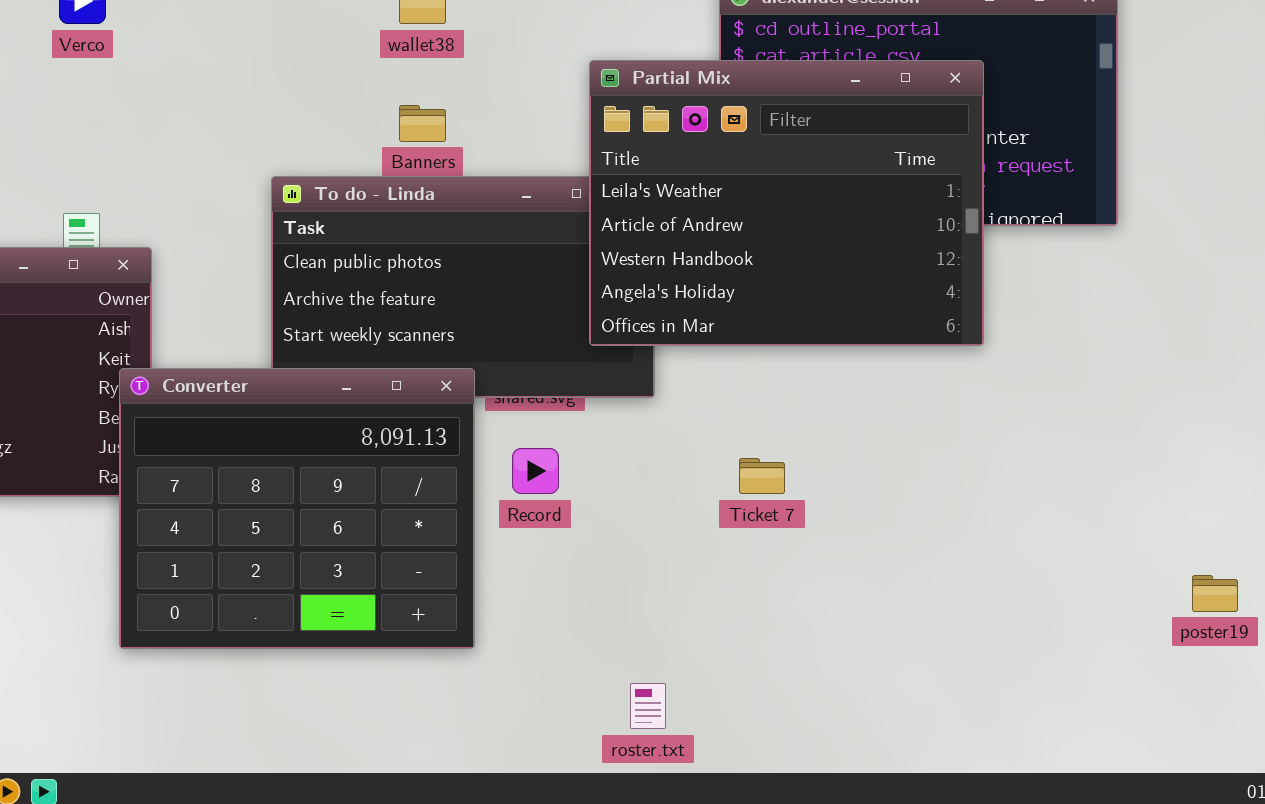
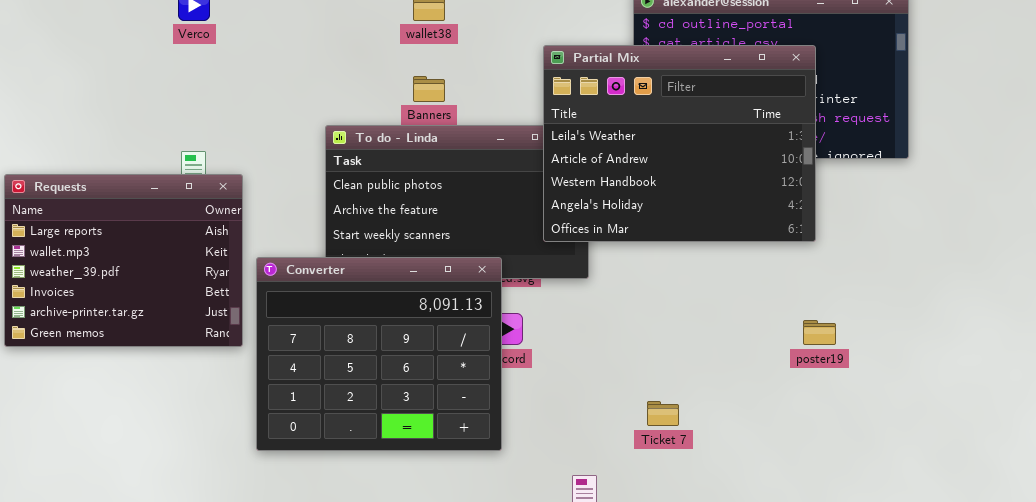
Converter: [119,368,475,649] -> [256,257,502,451], moved
Ticket 7: [739,458,785,494] -> [647,401,679,426], moved
poster19: [1192,575,1238,612] -> [803,320,836,345], moved

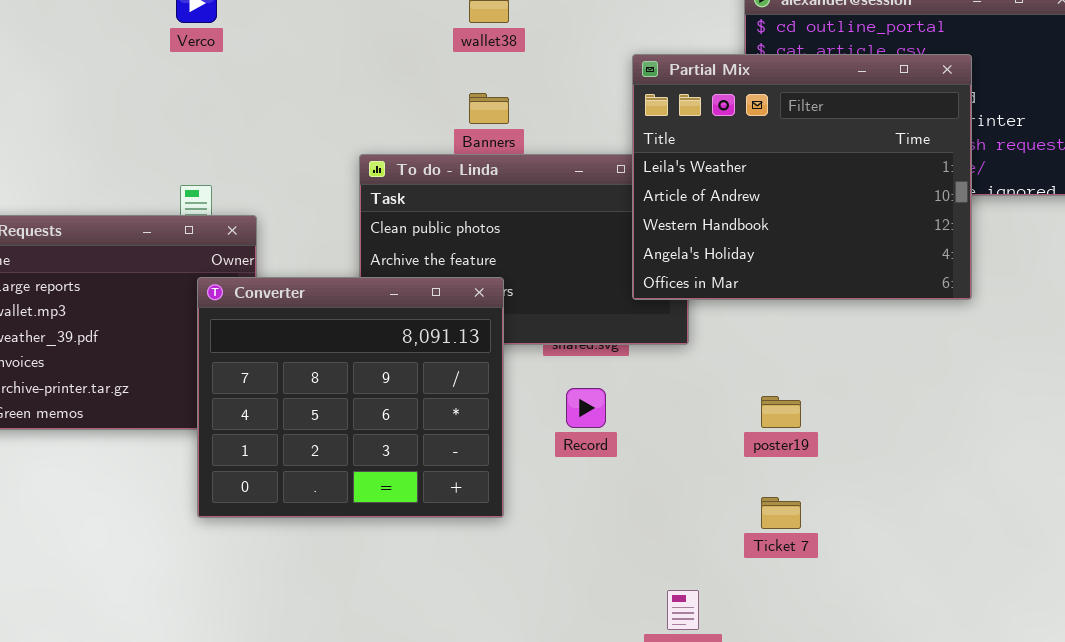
Converter: [256,257,502,451] -> [197,277,504,518], moved
poster19: [803,320,836,345] -> [761,396,801,428], moved

